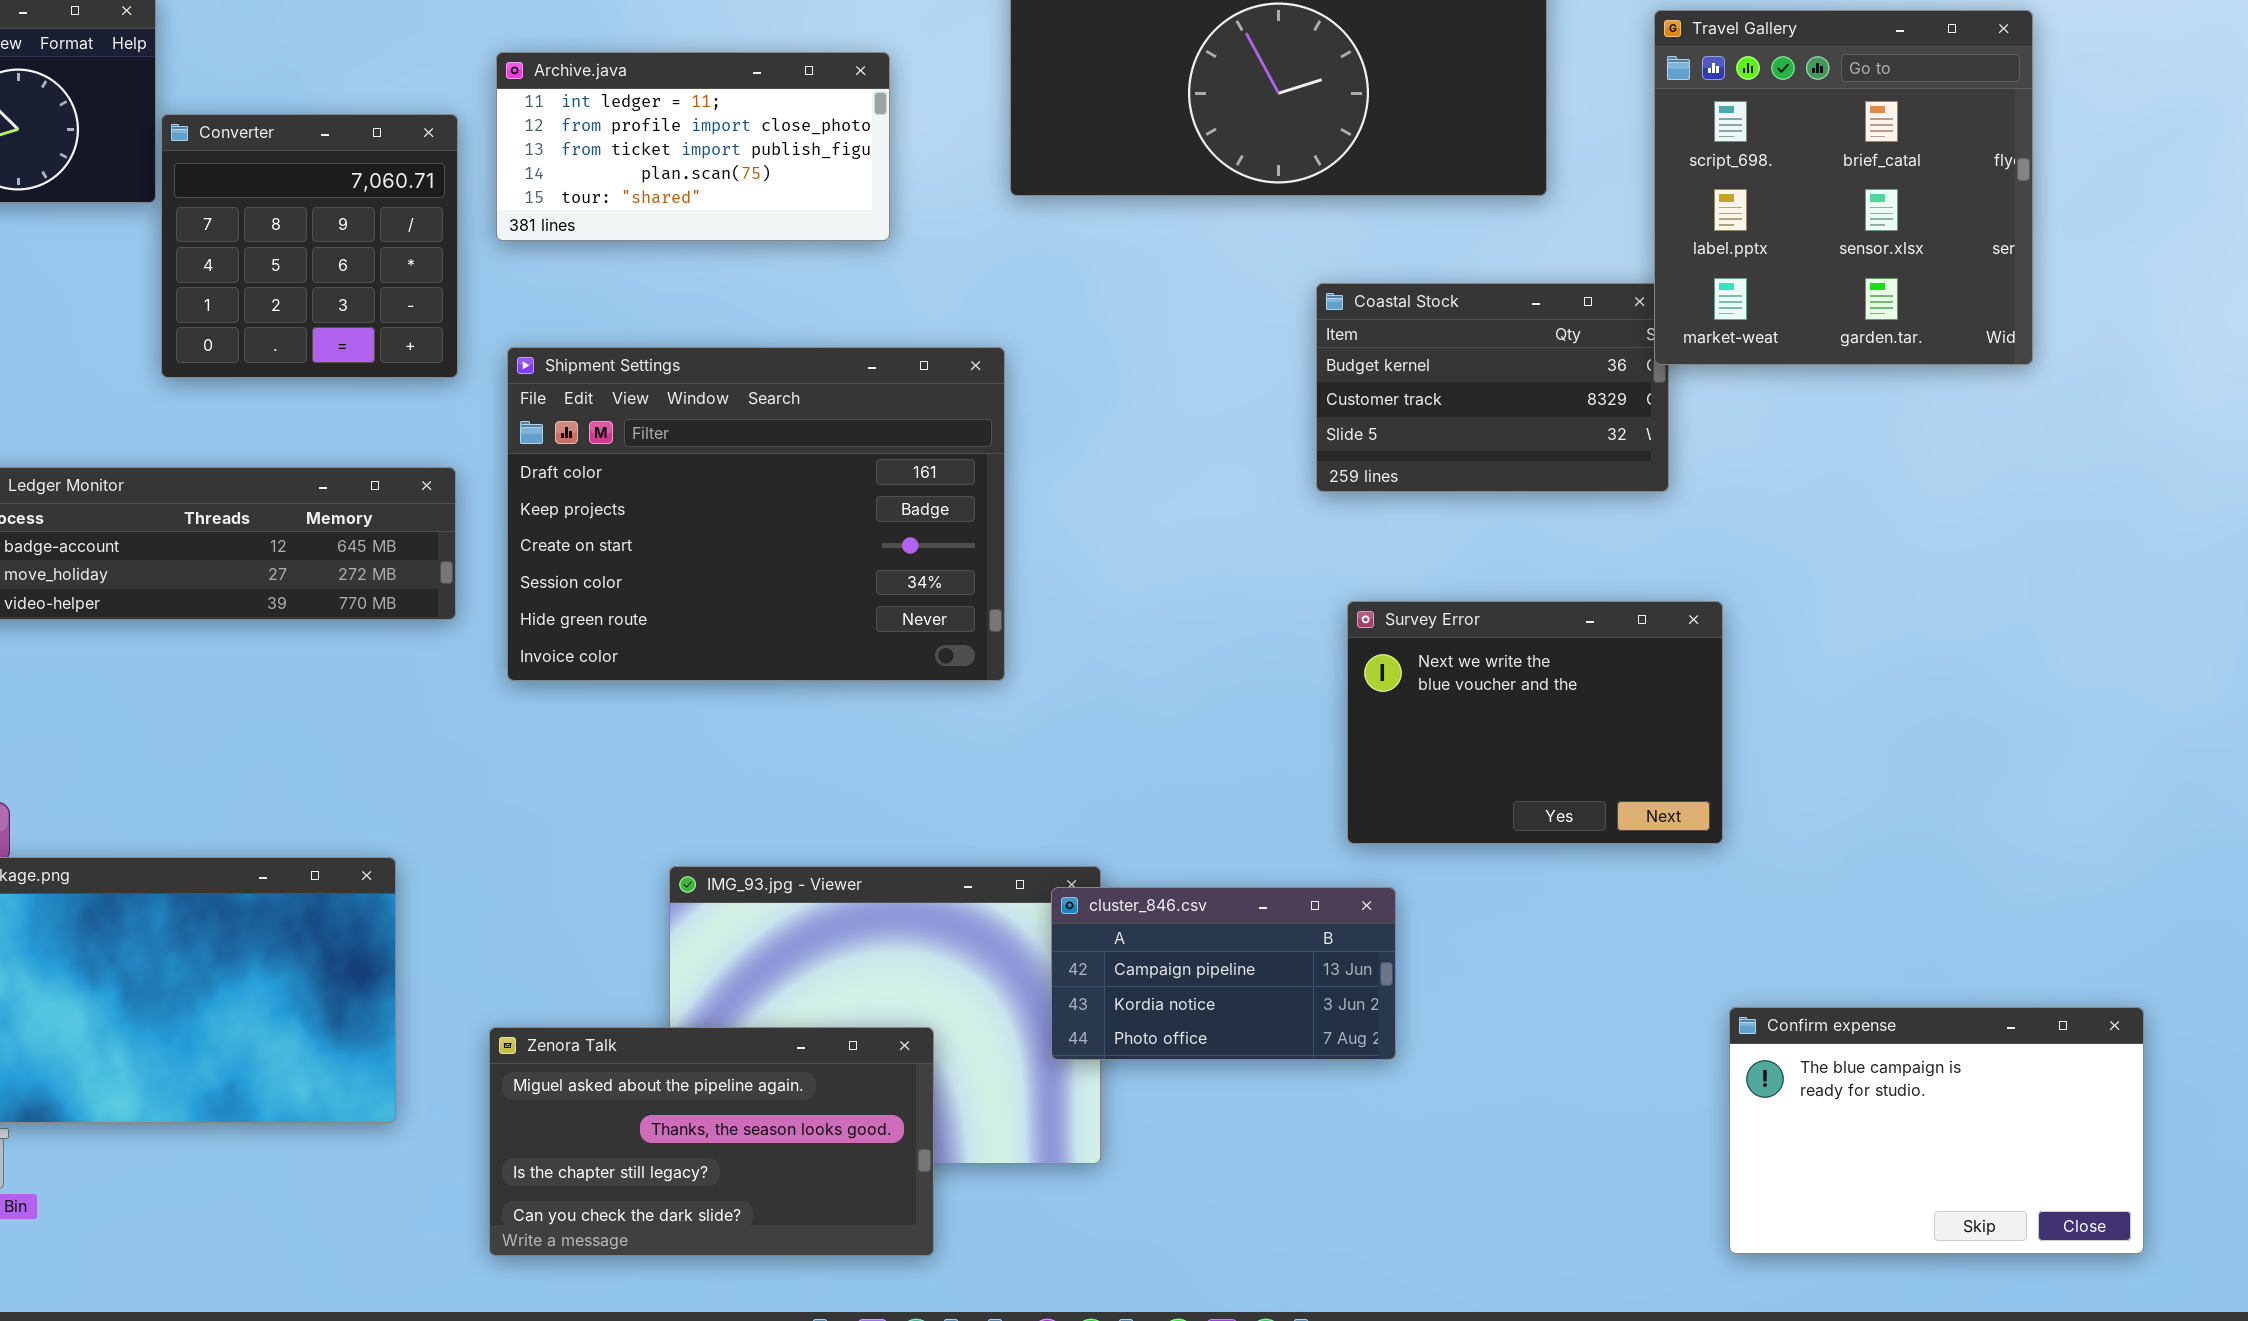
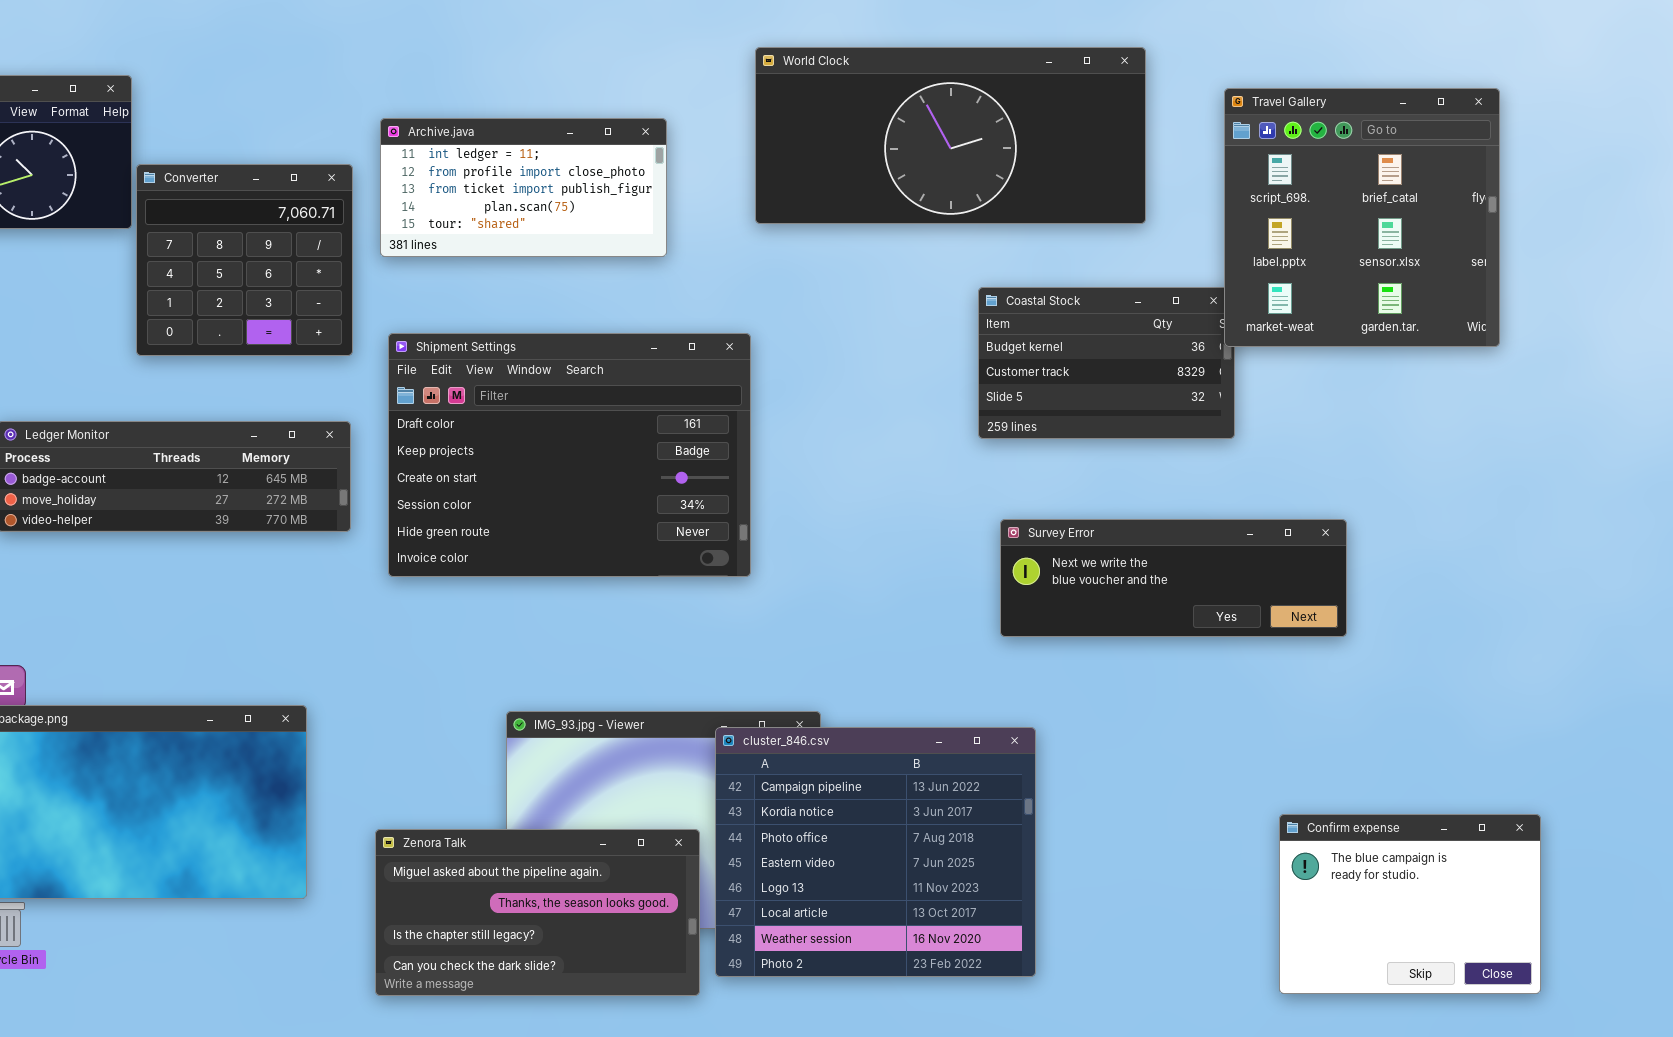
Survey Error: [1347,601,1723,844] -> [1000,519,1347,637], resized
cluster_846.csv: [1051,887,1396,1060] -> [715,727,1036,977], resized
Confirm expense: [1729,1007,2144,1254] -> [1279,814,1541,994], resized

